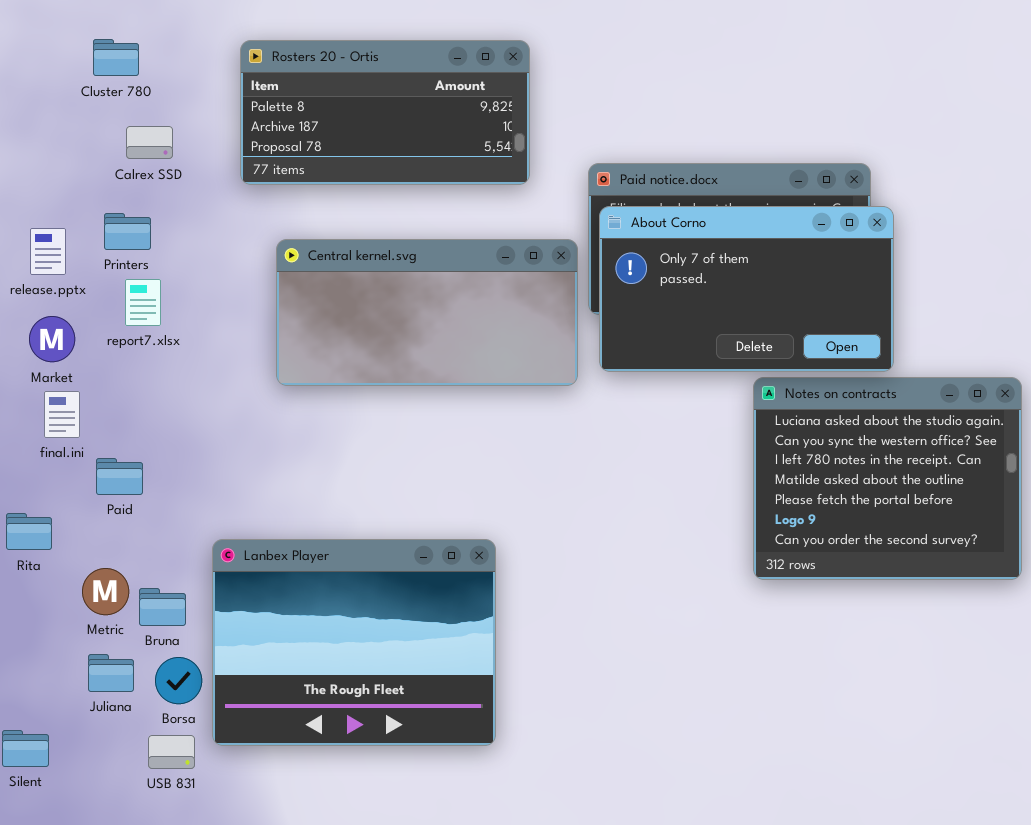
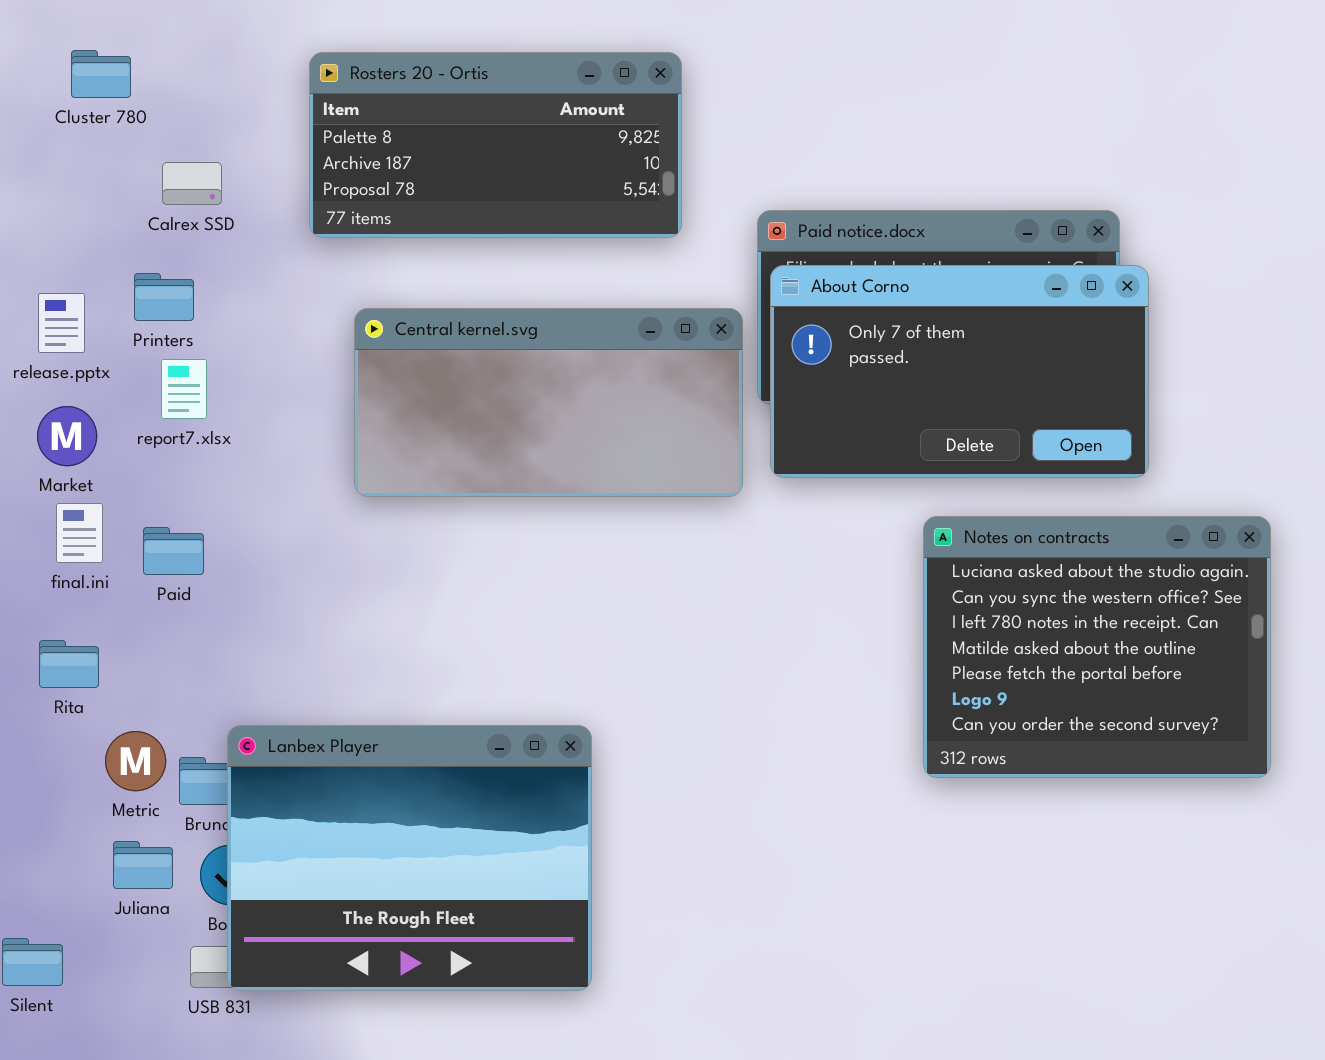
Cluster 780: [93,39,139,76] -> [71,50,131,98], moved
Notes on contracts: [753,377,1022,580] -> [923,516,1271,778], moved
Paid: [96,458,143,495] -> [143,527,204,575], moved
Rita: [6,513,52,550] -> [39,640,99,688], moved
Lanbex Player: [212,539,496,746] -> [227,725,592,991], moved

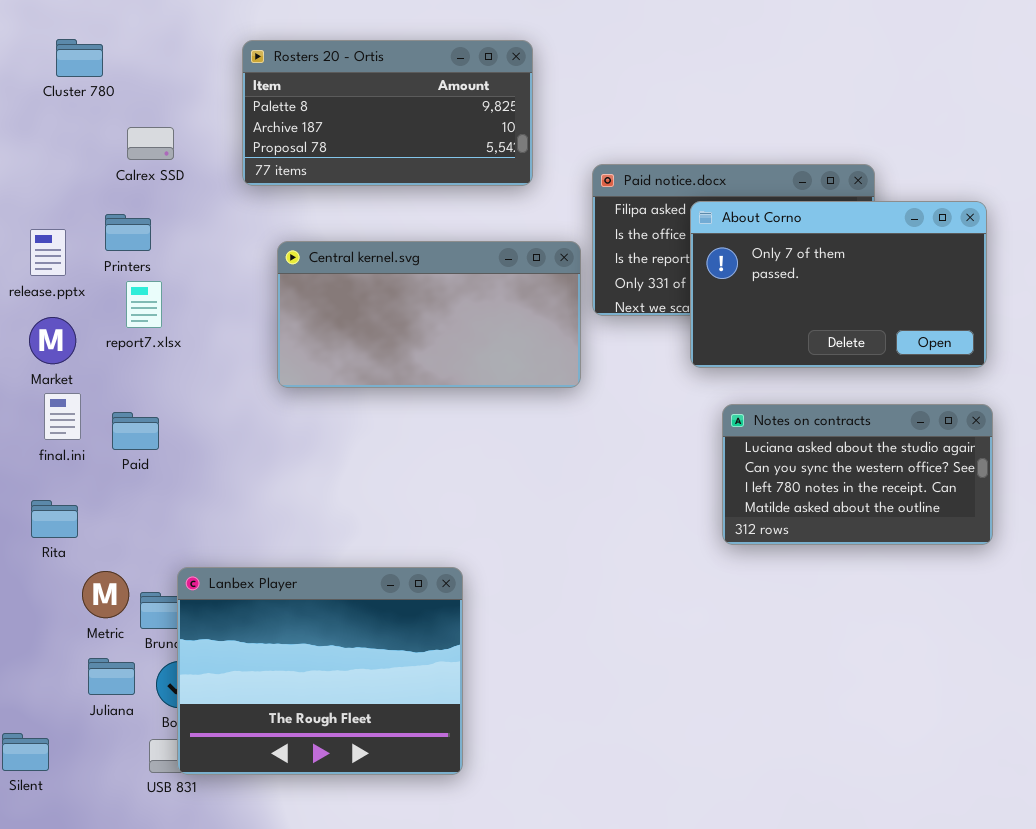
About Corno: [770,265,1149,478] -> [690,201,987,368], moved
Notes on contracts: [923,516,1271,778] -> [722,404,993,545], resized

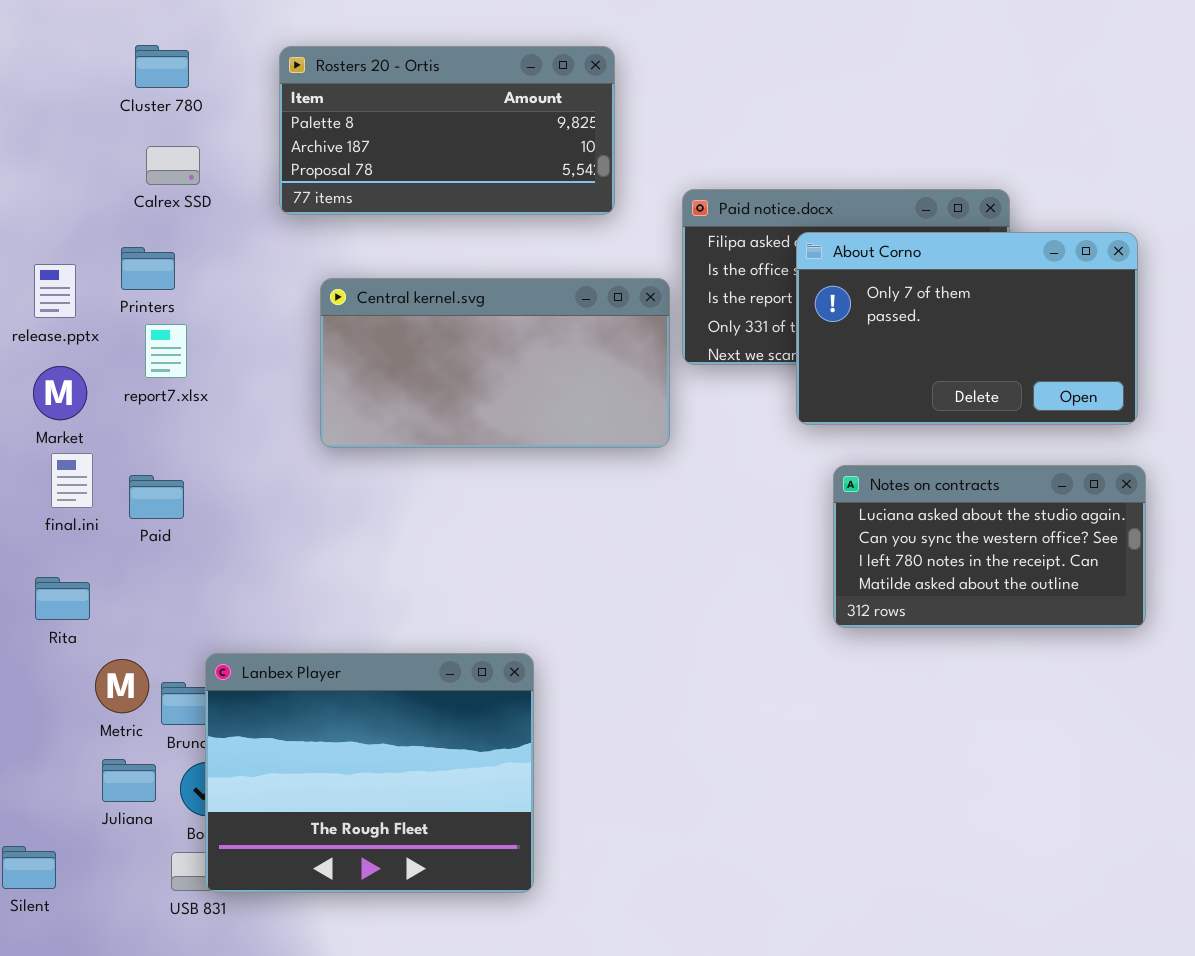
Cluster 780: [56,39,103,77] -> [135,45,189,88], moved

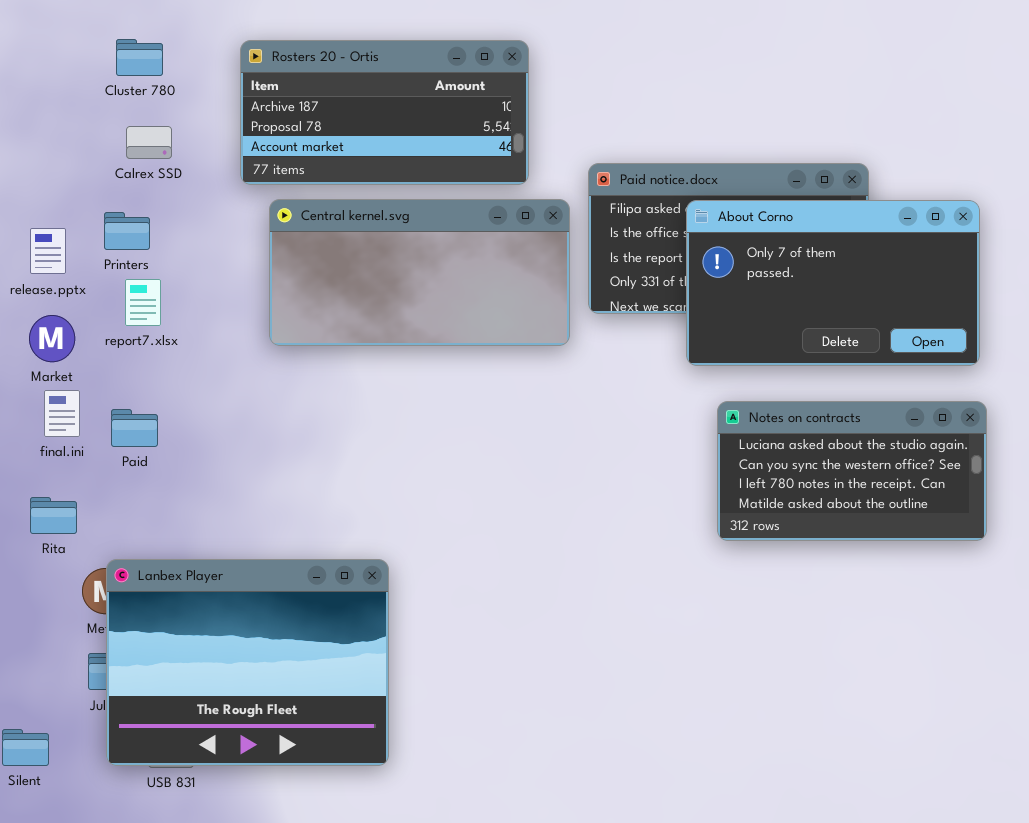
Rosters 20 - Ortis: [279,46,615,215] -> [240,40,529,185], scrolled down 1 row
Central kernel.svg: [320,278,670,448] -> [269,199,570,346], moved
Lanbex Player: [205,653,534,893] -> [106,559,389,766], moved

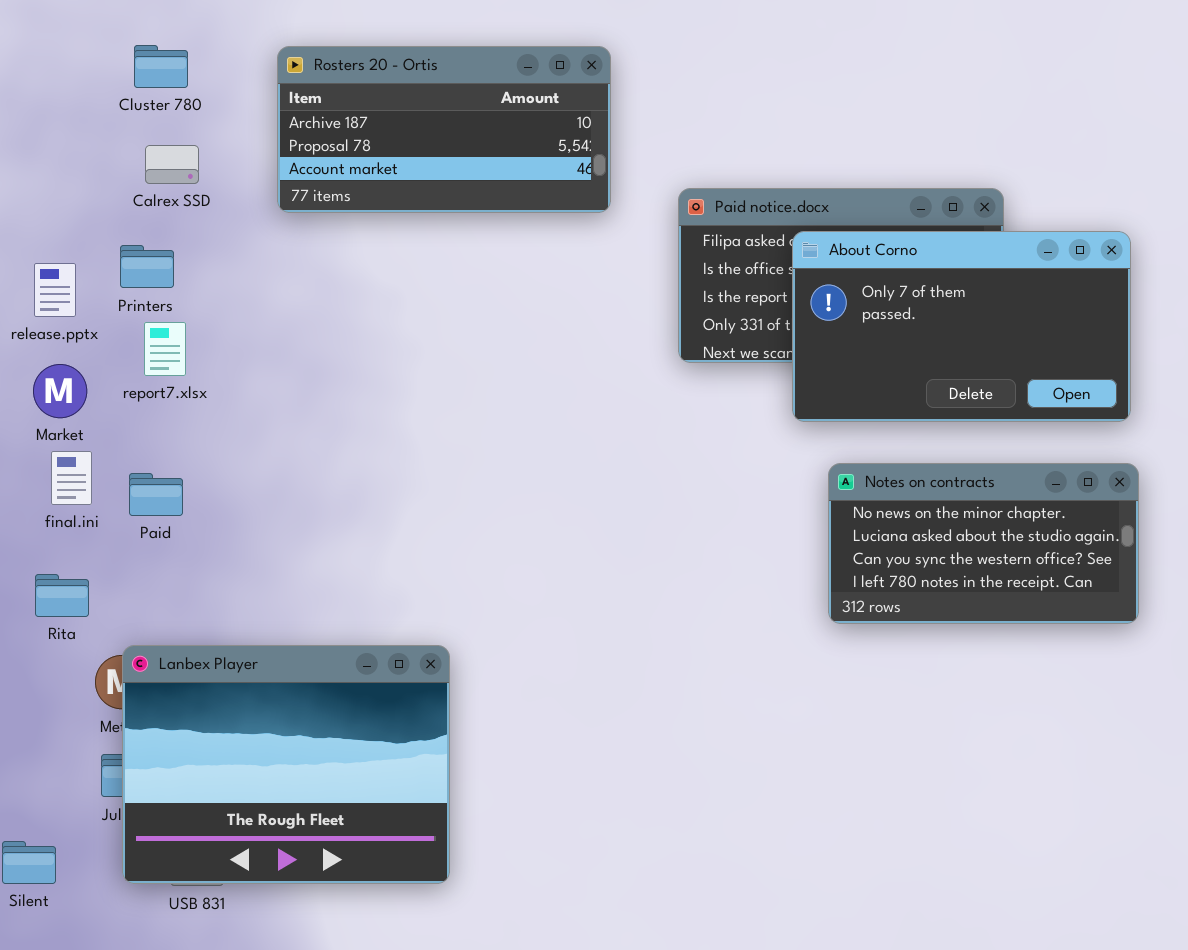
Central kernel.svg: [269,199,570,346] -> none, closed
Notes on contracts: [717,401,987,541] -> [828,463,1139,624], scrolled up 1 row

